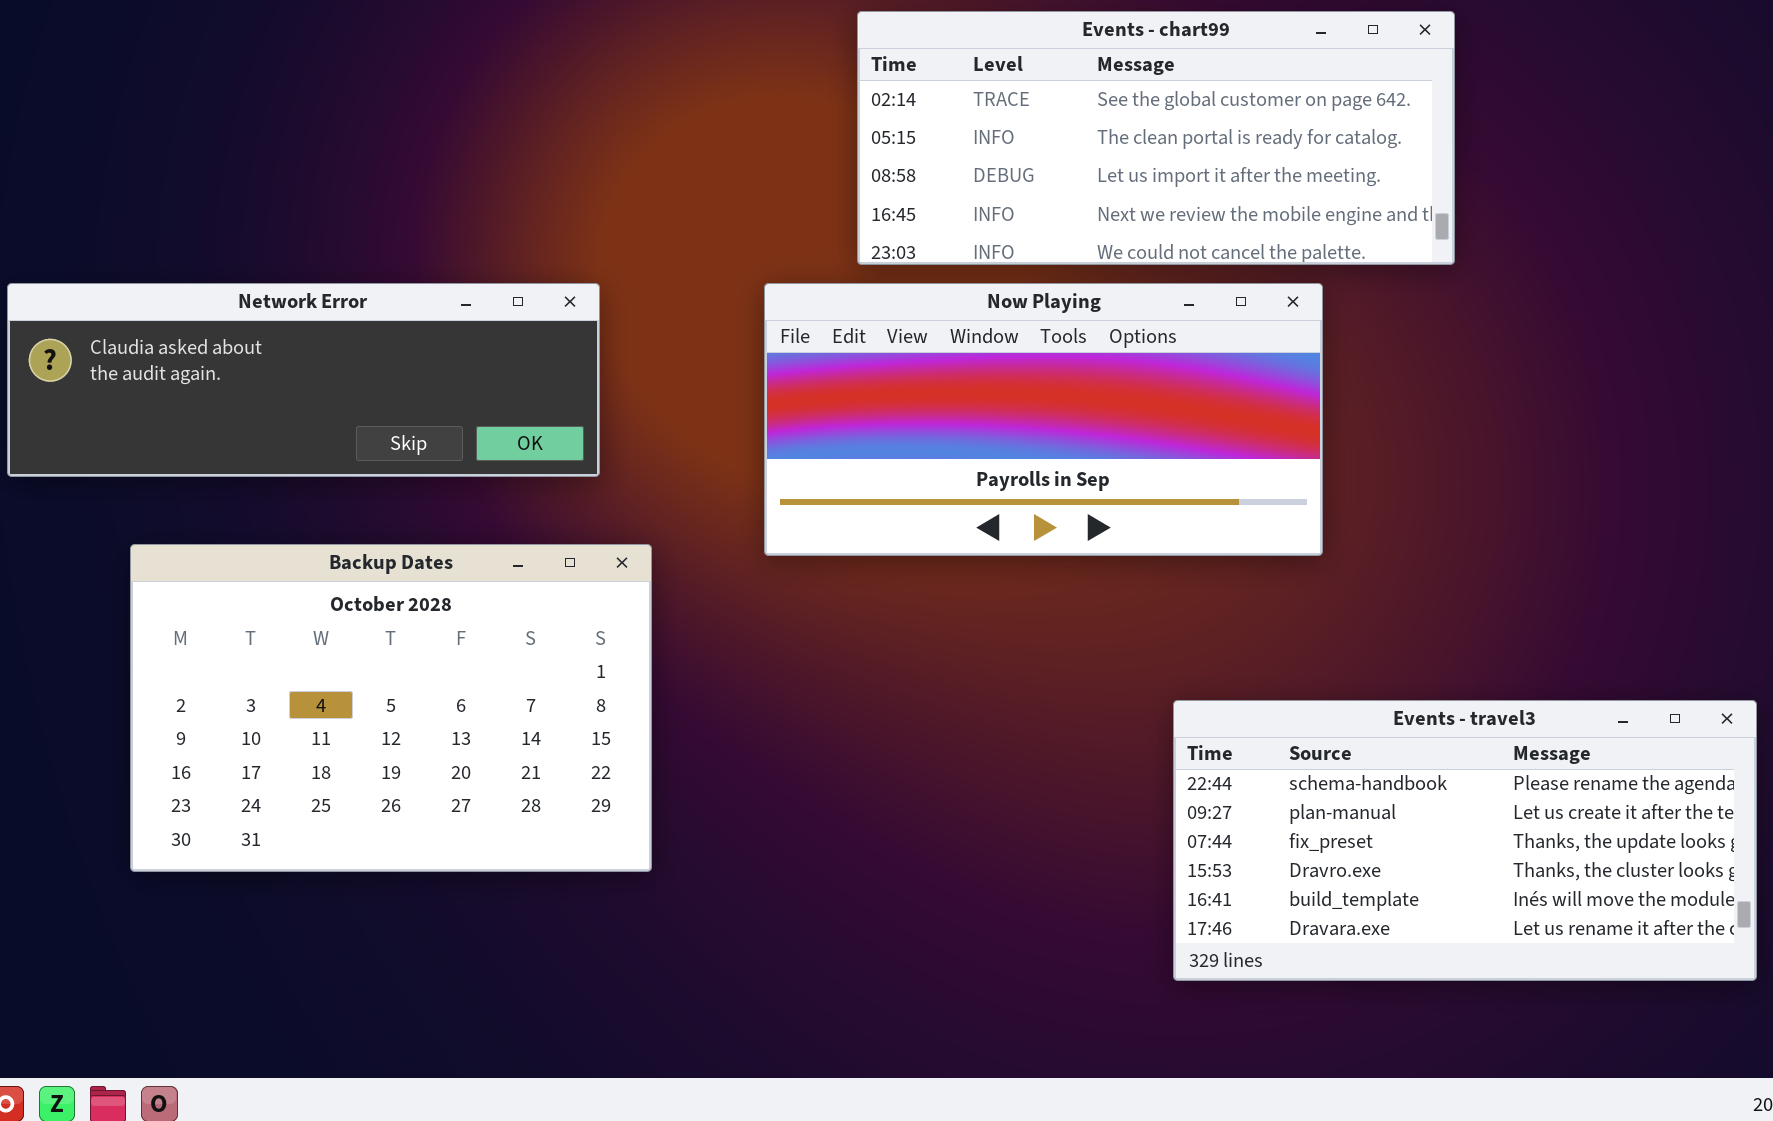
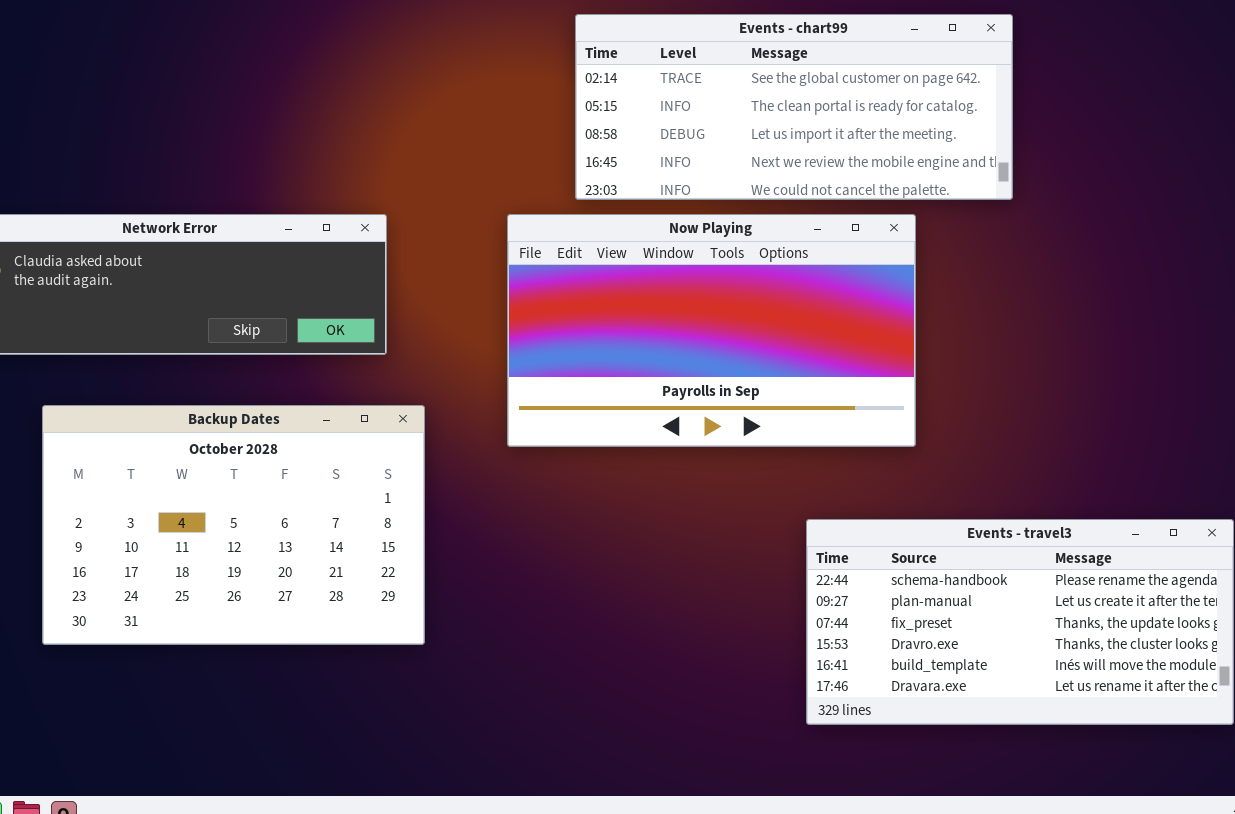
Now Playing: [764,283,1323,556] -> [507,214,916,447], resized

